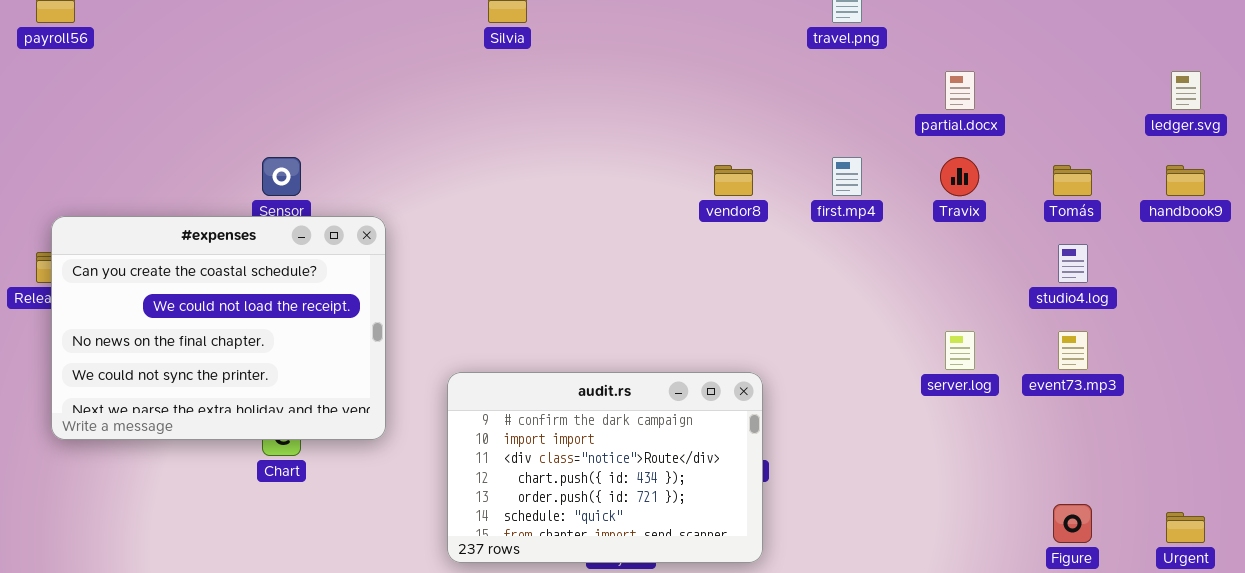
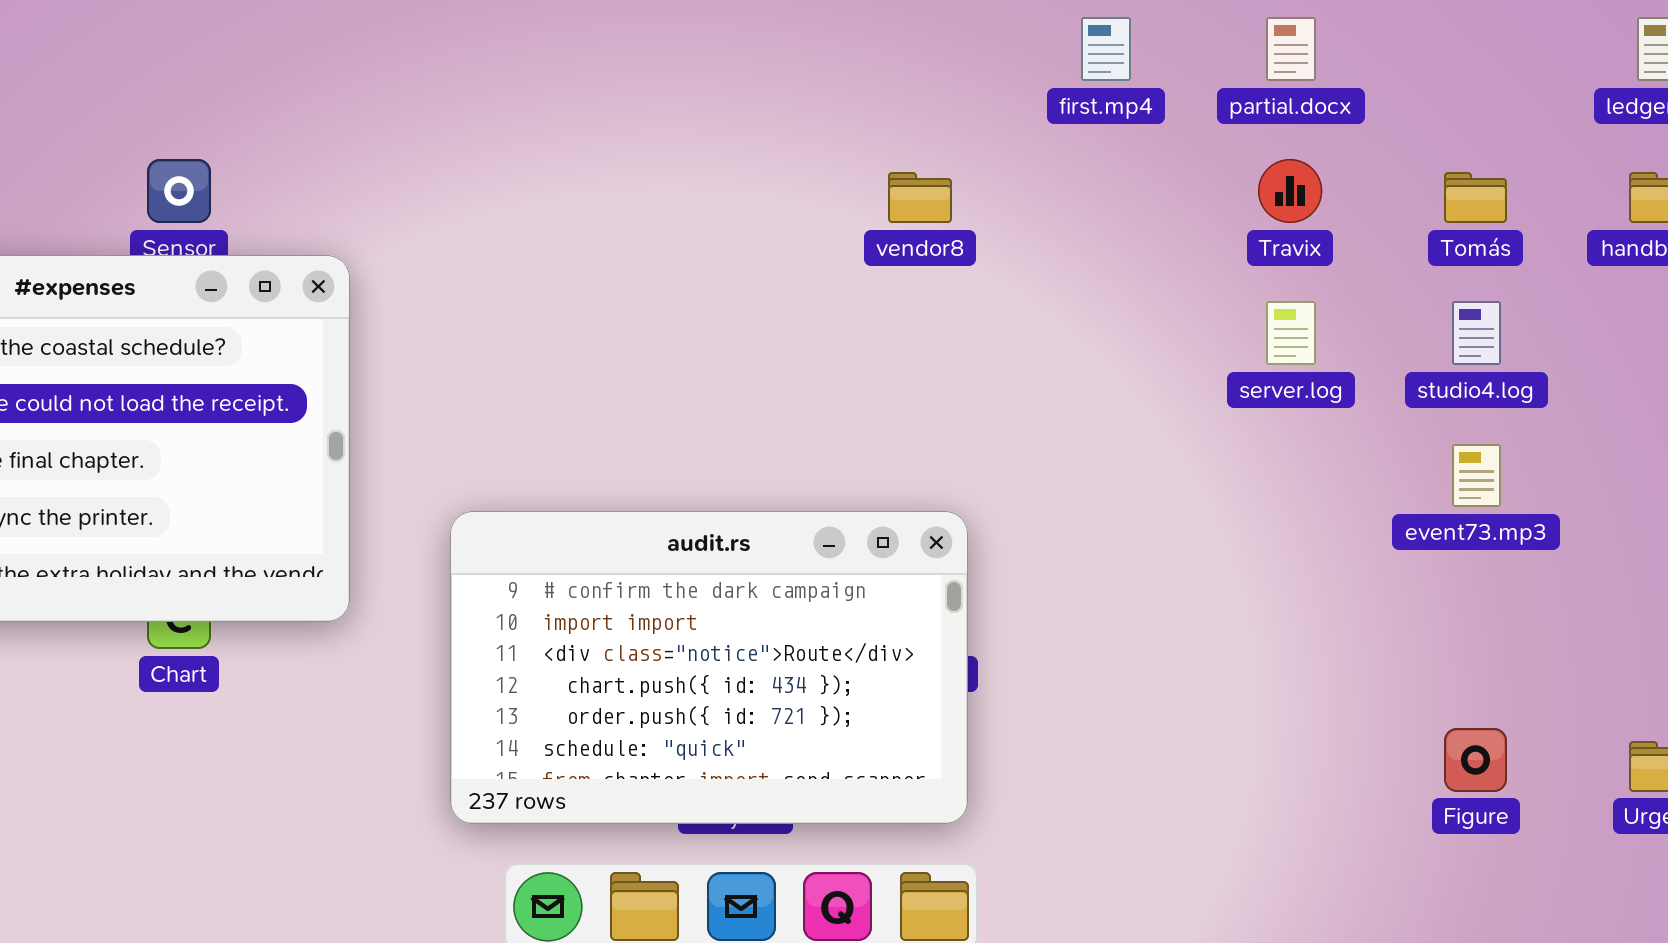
first.mp4: [832,157,862,196] -> [1081,17,1131,81], moved
server.log: [945,331,975,370] -> [1266,301,1316,365], moved

